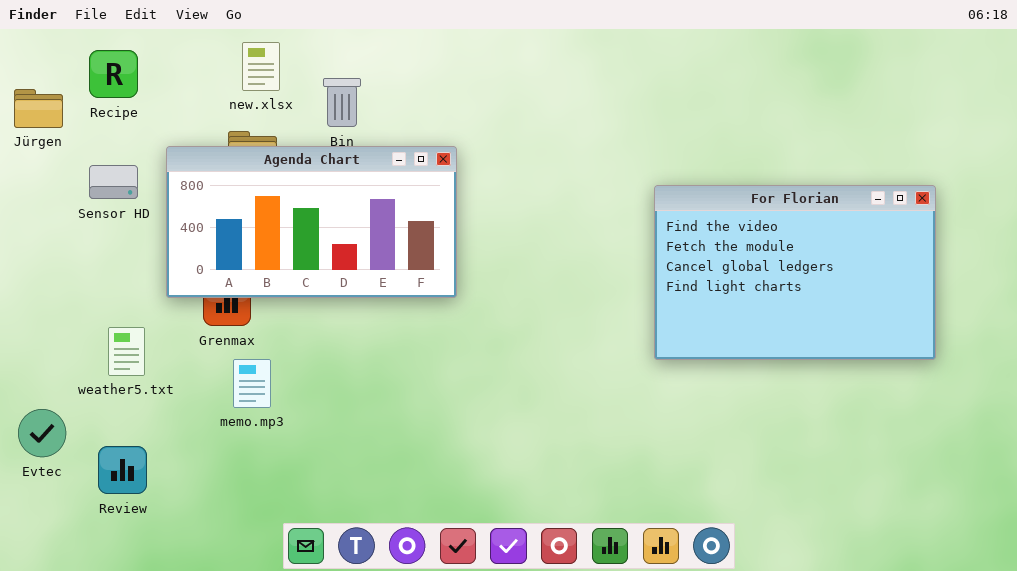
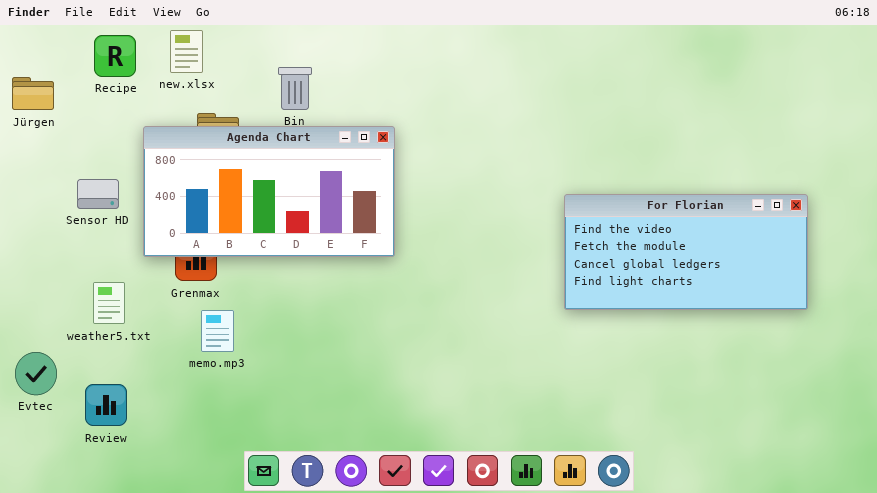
new.xlsx: [242,42,280,91] -> [170,30,203,73], moved
Recipe: [89,50,138,98] -> [94,35,136,77], moved
Sensor HD: [89,165,138,199] -> [77,179,119,209], moved
For Florian: [654,185,936,360] -> [564,194,808,310], resized

